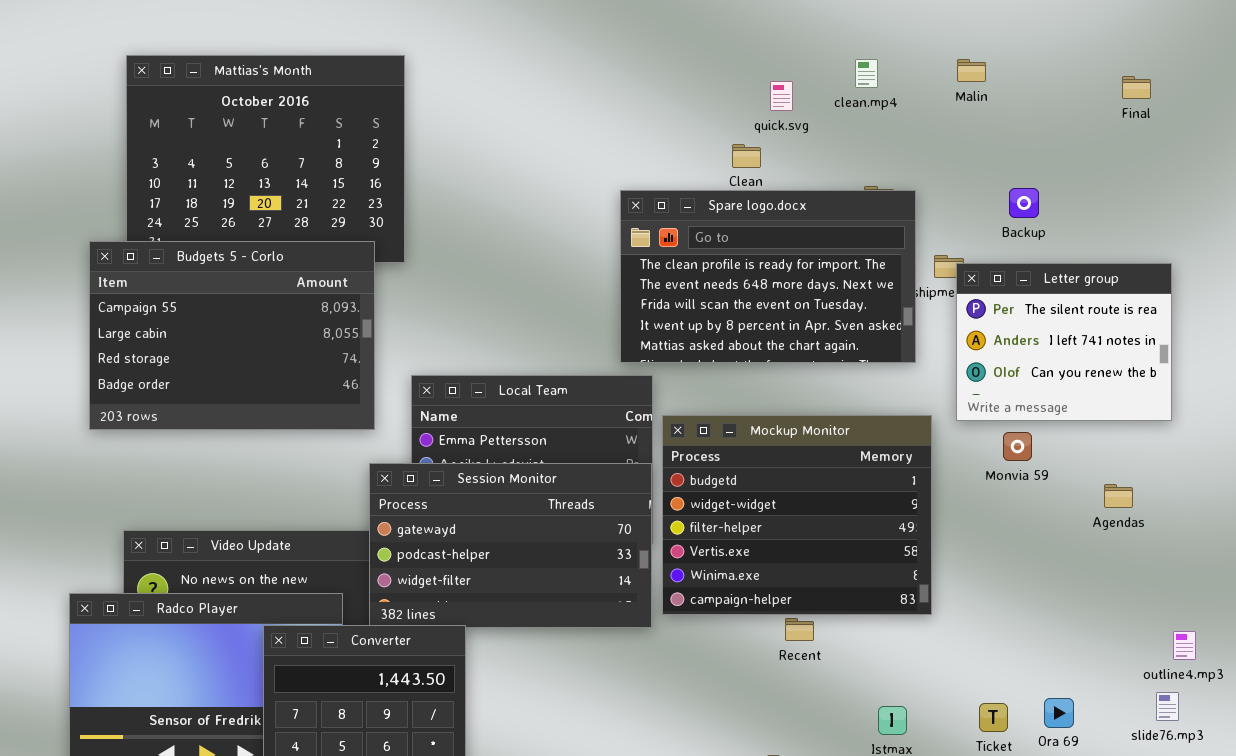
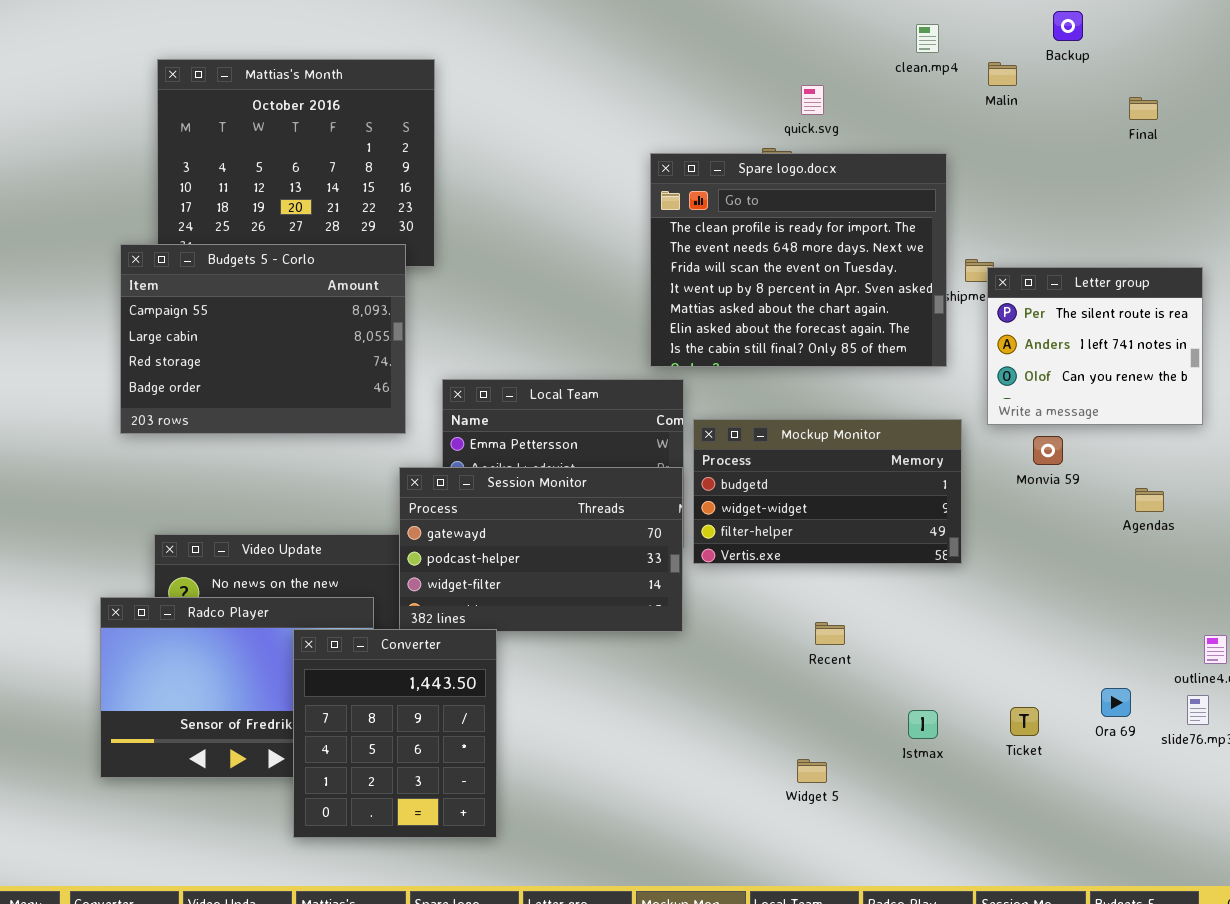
clean.mp4: [855,59,878,88] -> [916,24,939,53], moved
Final: [1122,76,1151,99] -> [1129,97,1158,120], moved
Backup: [1009,188,1039,218] -> [1053,11,1083,41], moved
Spare logo.docx: [620,190,916,363] -> [650,153,947,367], resized
Mockup Monitor: [662,415,932,615] -> [693,419,962,564], resized
Ora 69: [1044,698,1074,728] -> [1101,688,1131,717], moved

